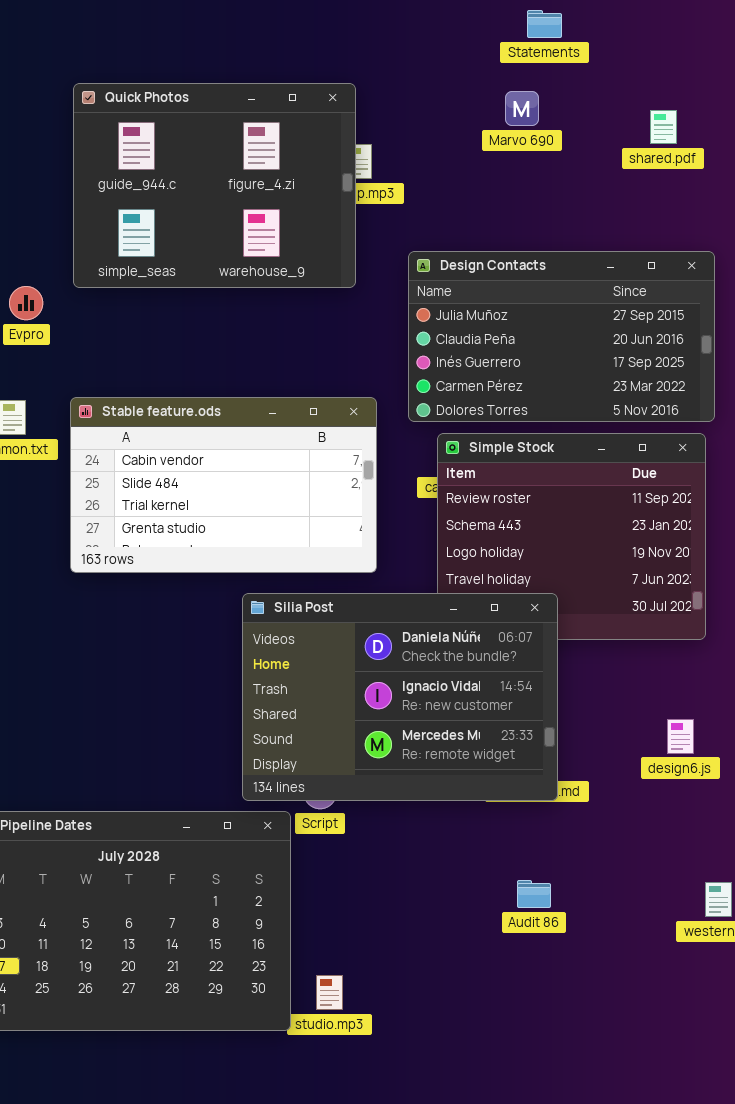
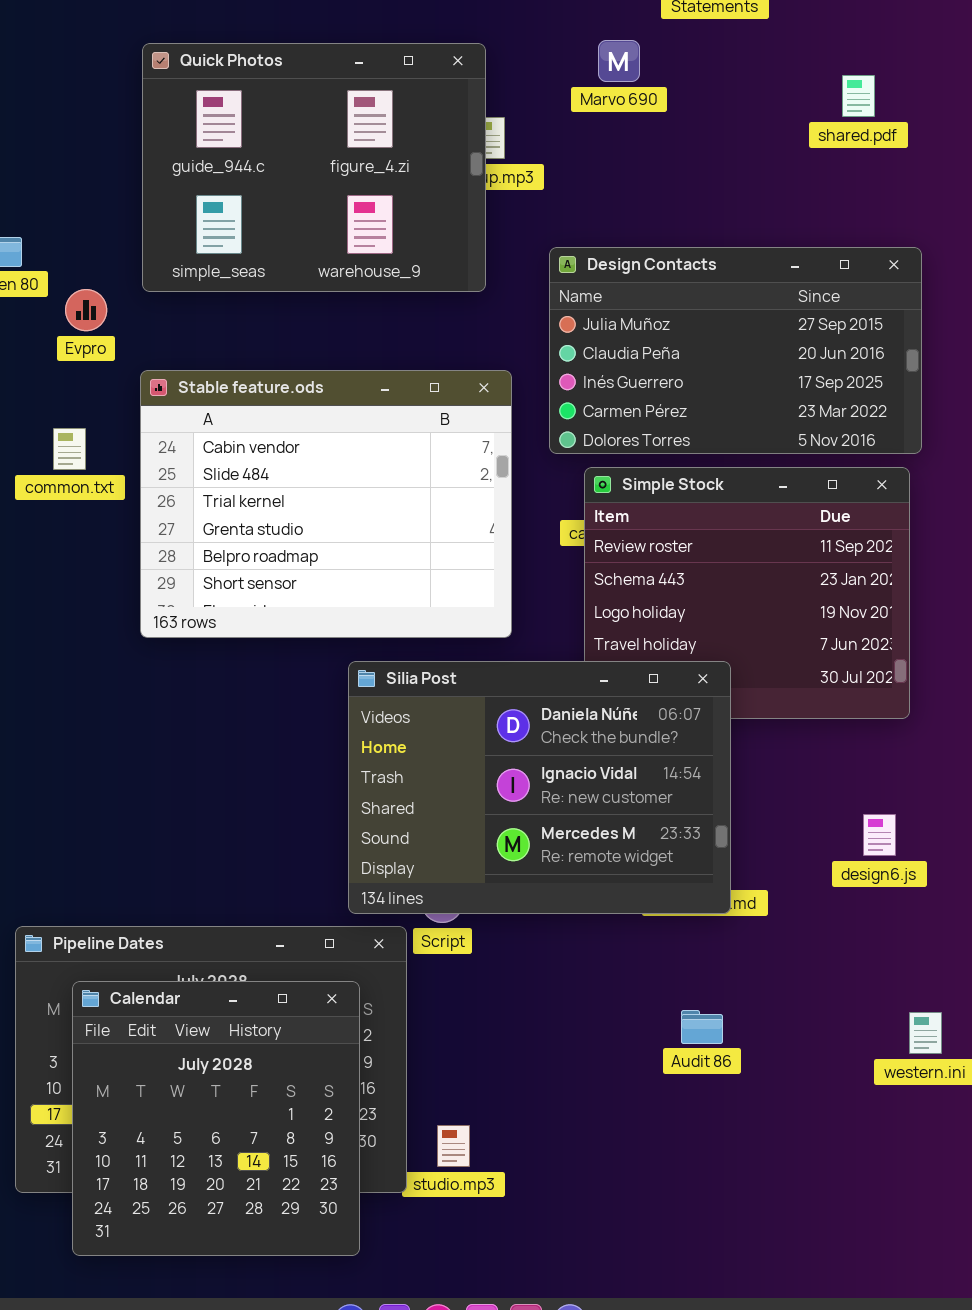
Marvo 690: [505,91,539,126] -> [598,40,640,82], moved
Stable feature.ods: [70,397,377,573] -> [140,370,512,638], resized
Calendar: none -> [72,981,360,1256], opened

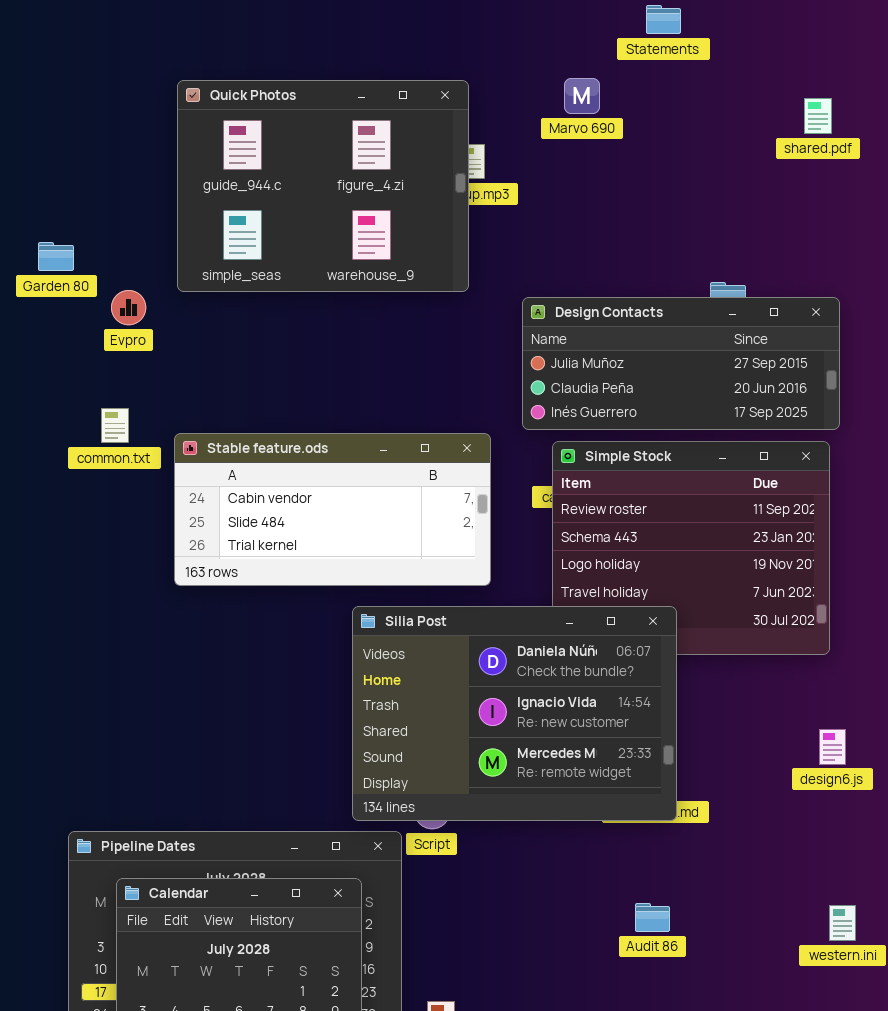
shared.pdf: [842,75,875,117] -> [804,98,832,134], moved
Design Contacts: [549,247,922,454] -> [522,297,840,430], resized
Stable feature.ods: [140,370,512,638] -> [174,433,491,586], resized
design6.js: [863,814,896,856] -> [819,729,846,765], moved

